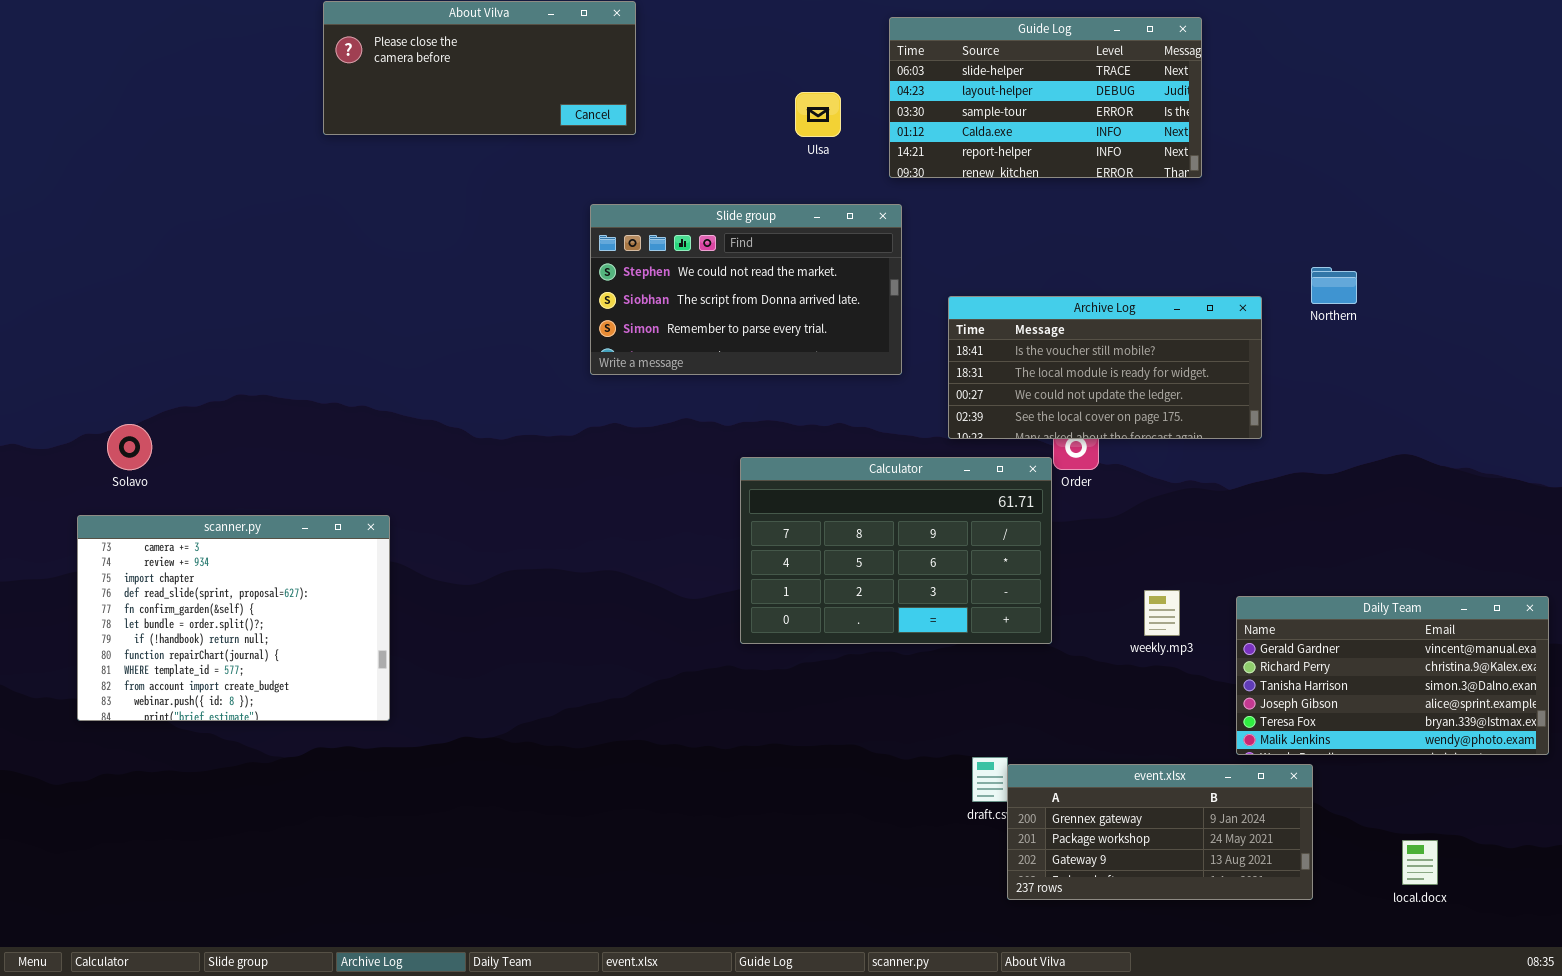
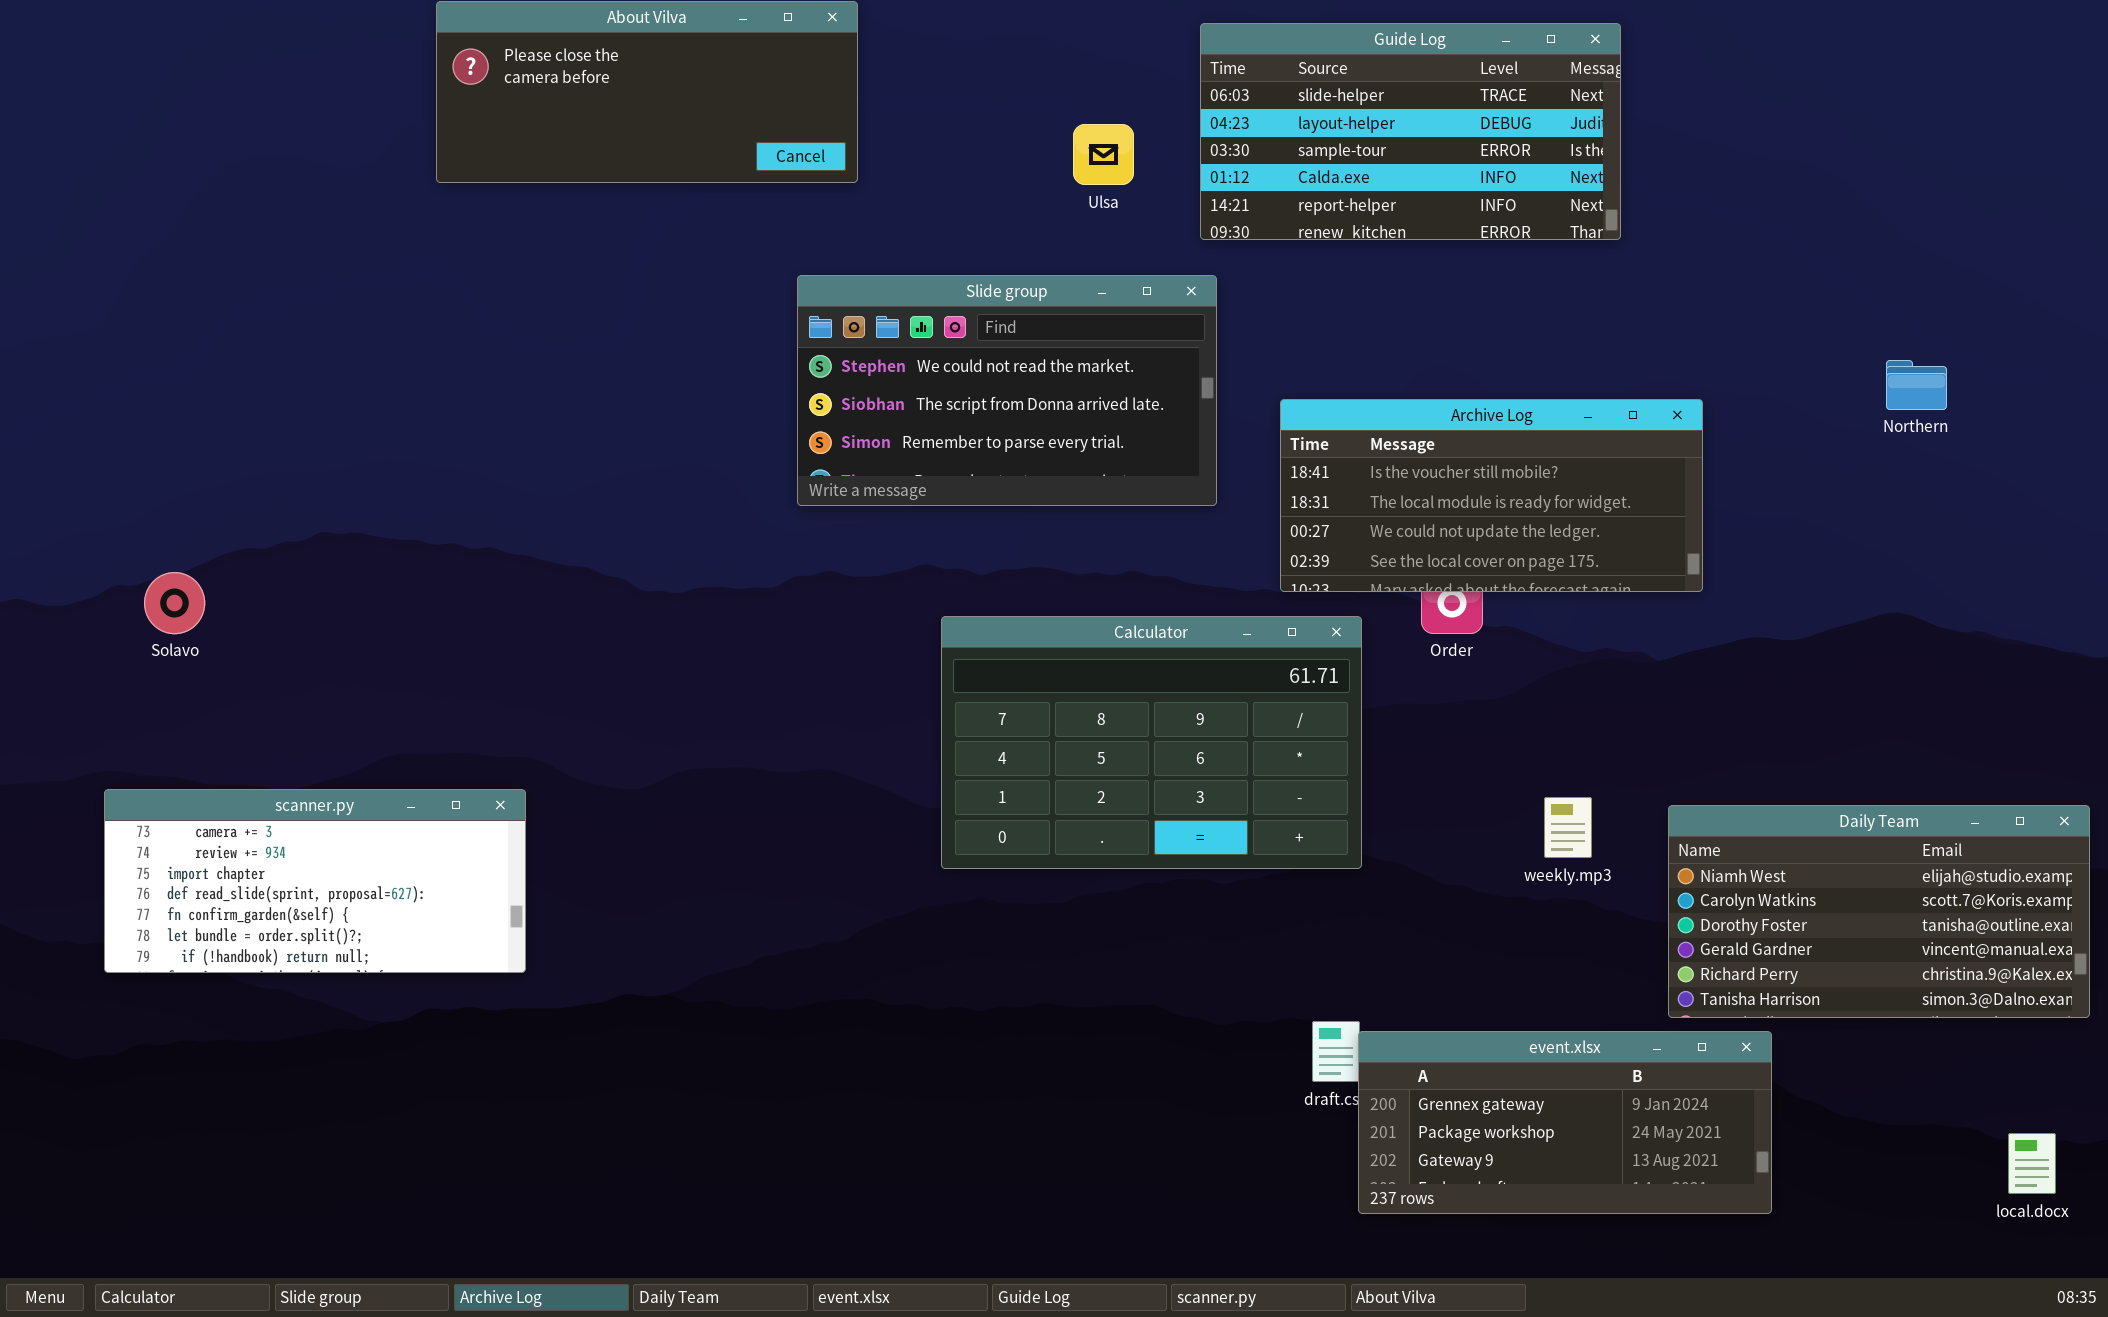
Northern: [1311,267,1357,304] -> [1886,360,1947,410], moved
Calculator: [740,457,1052,644] -> [941,616,1362,869], moved
scanner.py: [77,515,390,721] -> [104,789,526,973], resized
Daily Team: [1236,596,1549,755] -> [1668,805,2090,1018], scrolled up 3 rows
local.docx: [1402,840,1438,885] -> [2008,1133,2056,1194], moved

